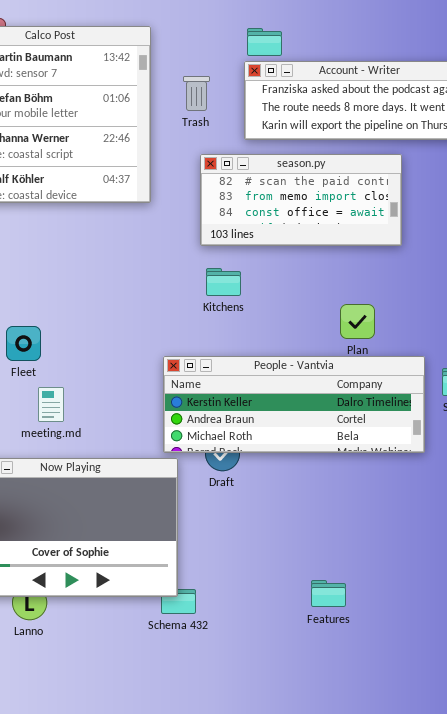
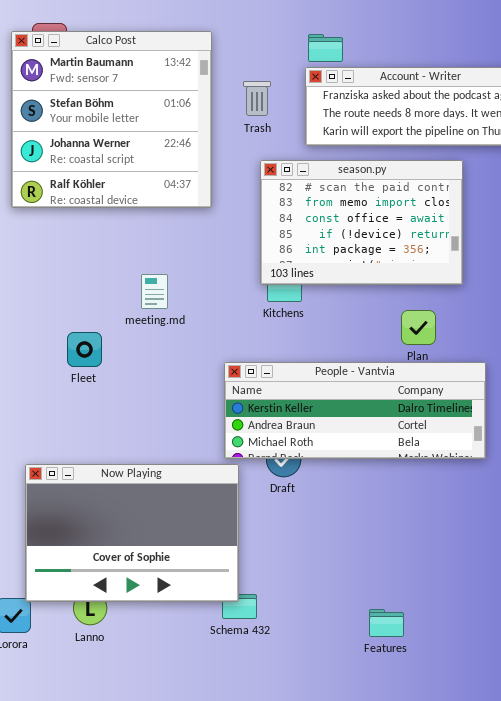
season.py: [200,154,402,246] -> [260,160,463,285], resized
meeting.md: [38,387,64,422] -> [141,274,168,309], moved
Features: [311,580,346,607] -> [369,609,404,637], moved

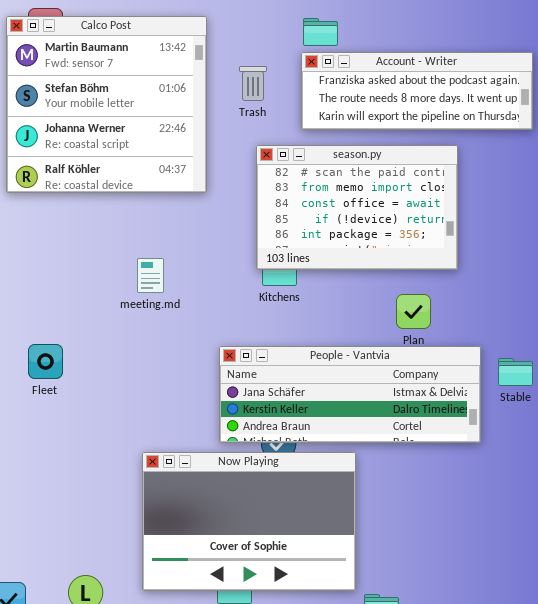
Fleet: [67,332,102,367] -> [28,344,63,379], moved
People - Vantvia: [224,362,486,459] -> [219,346,481,443], scrolled up 1 row
Now Playing: [25,464,239,602] -> [142,452,356,591], moved

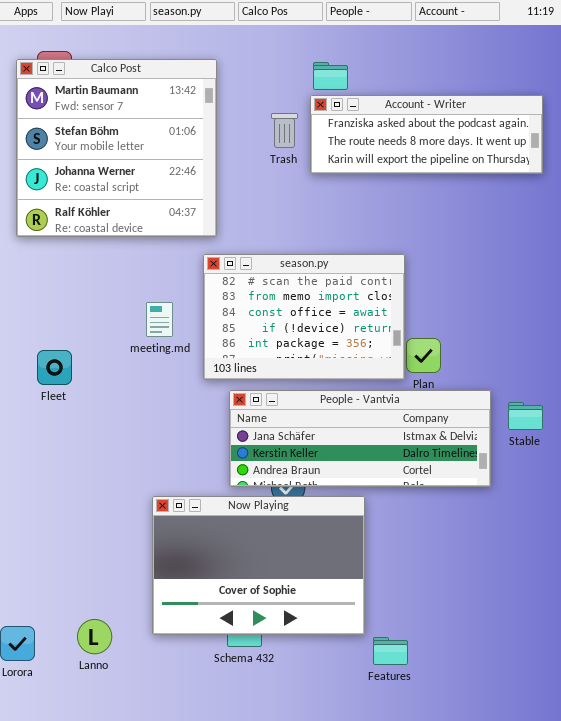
Trash: [239,66,267,101] -> [271,113,298,148], moved
season.py: [256,145,458,270] -> [203,254,405,380], moved
Fleet: [28,344,63,379] -> [37,350,72,385], moved

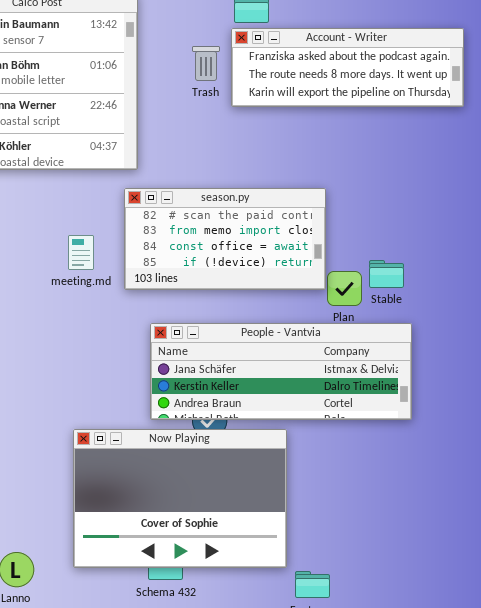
season.py: [203,254,405,380] -> [124,188,326,290], resized
Stable: [508,402,543,430] -> [369,260,404,288], moved

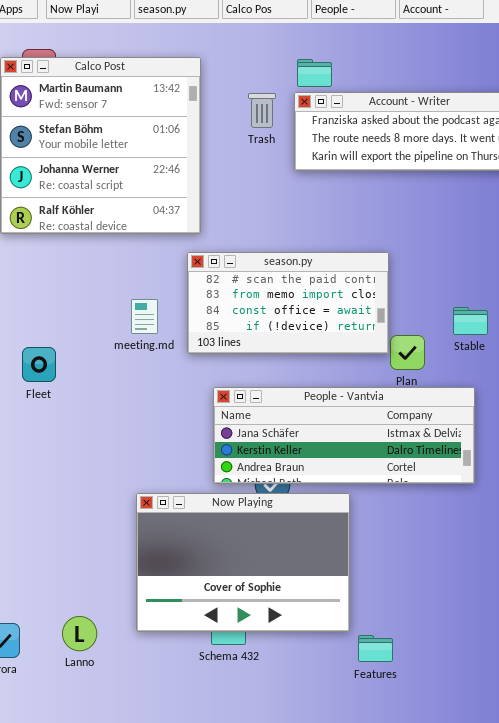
Trash: [192,46,220,81] -> [248,93,276,128], moved
Stable: [369,260,404,288] -> [453,307,488,335], moved

